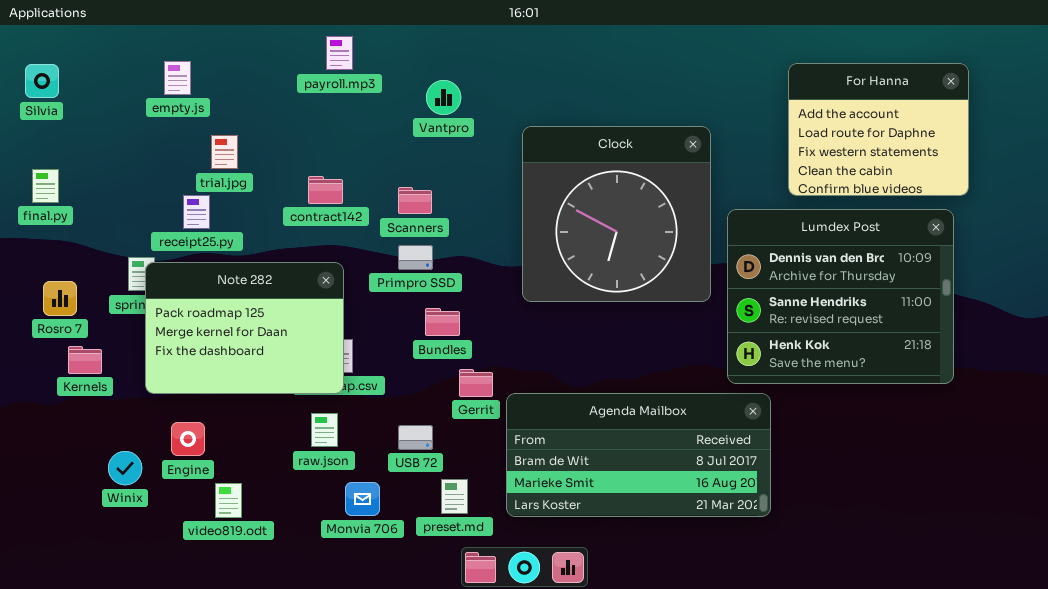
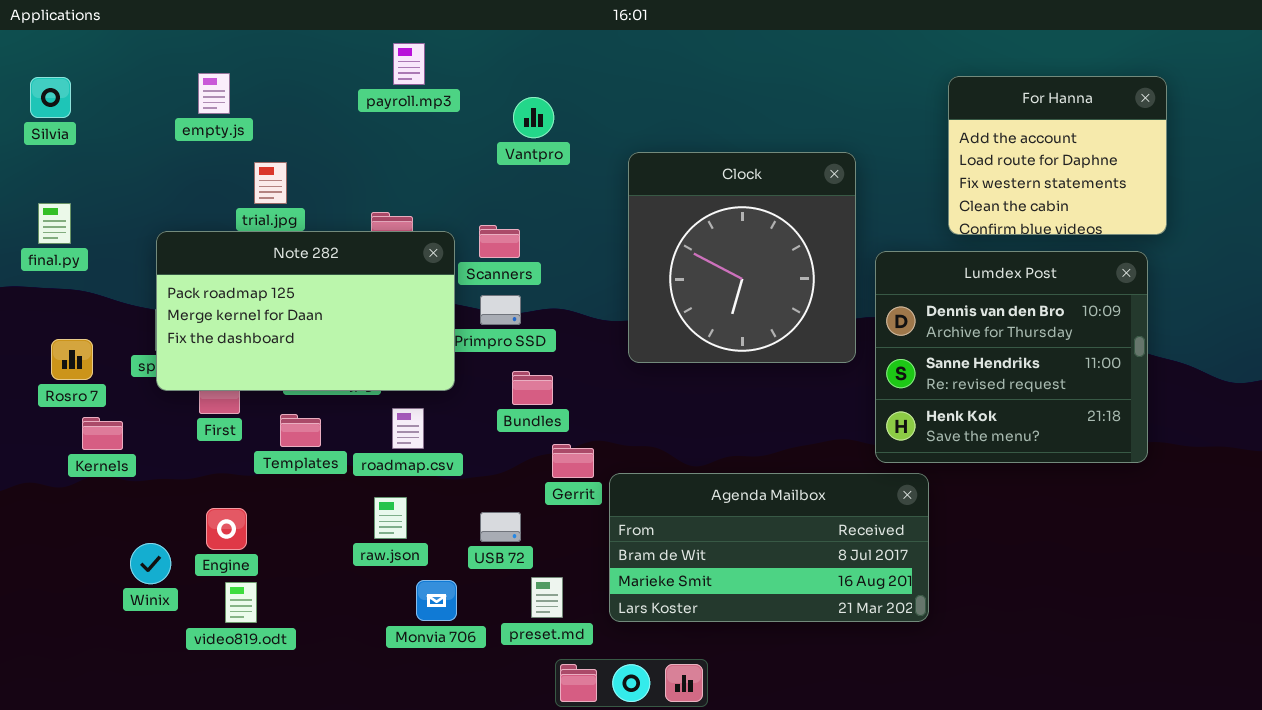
Note 282: [145,262,344,394] -> [156,231,455,391], moved, resized
video819.odt: [215,483,242,518] -> [225,582,257,623], moved

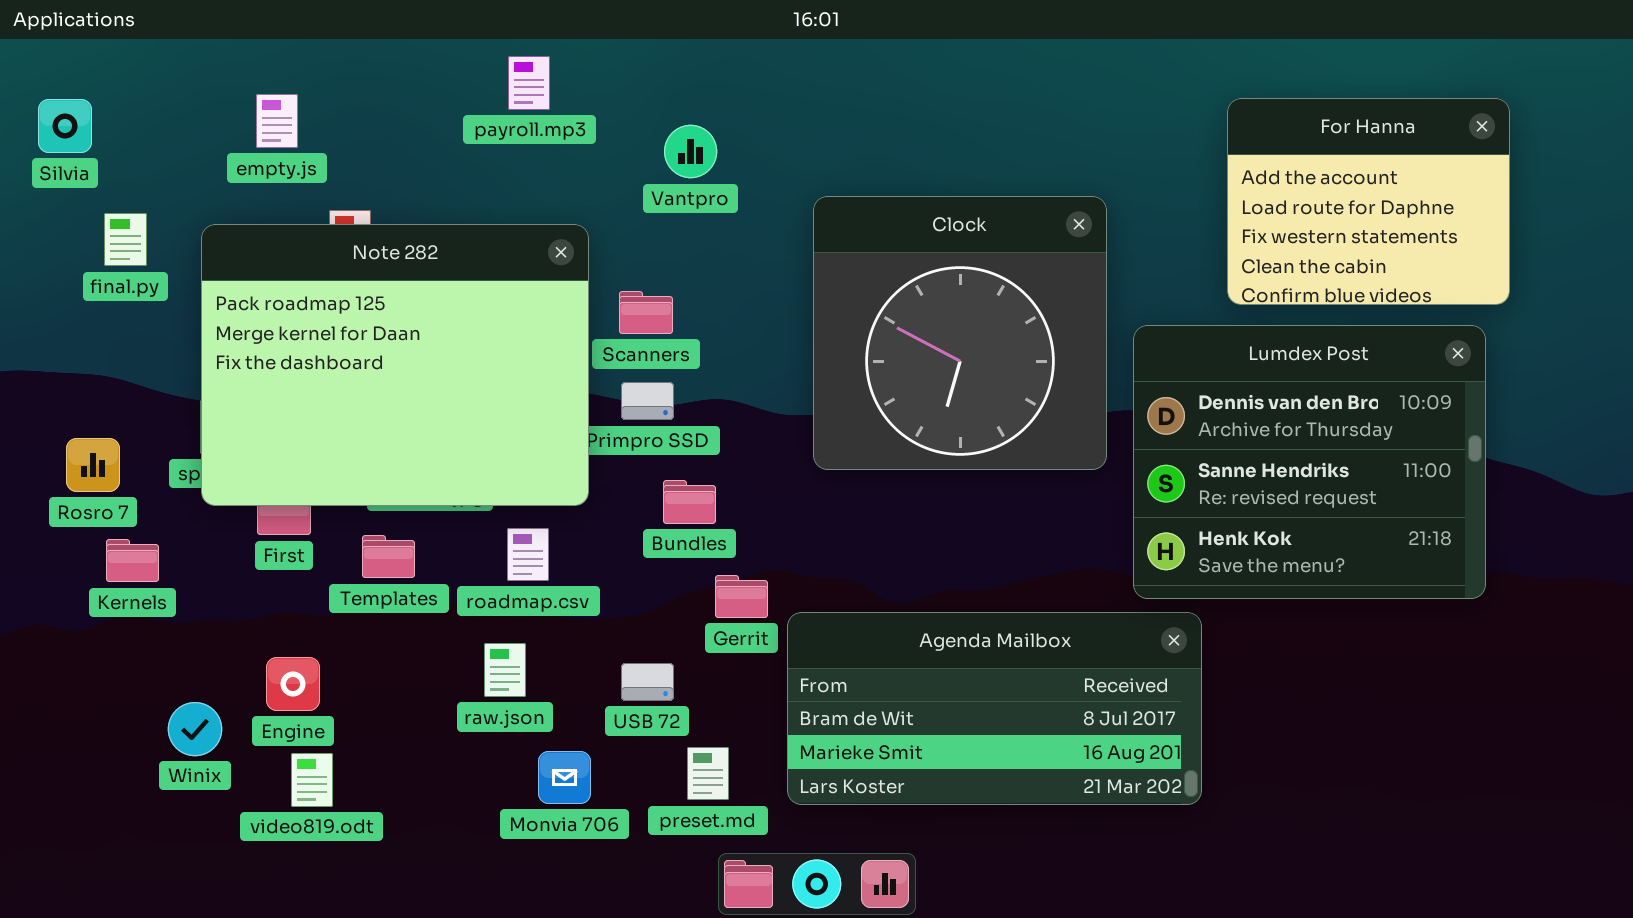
final.py: [38,203,71,244] -> [104,213,147,266], moved
Note 282: [156,231,455,391] -> [201,224,589,506], resized

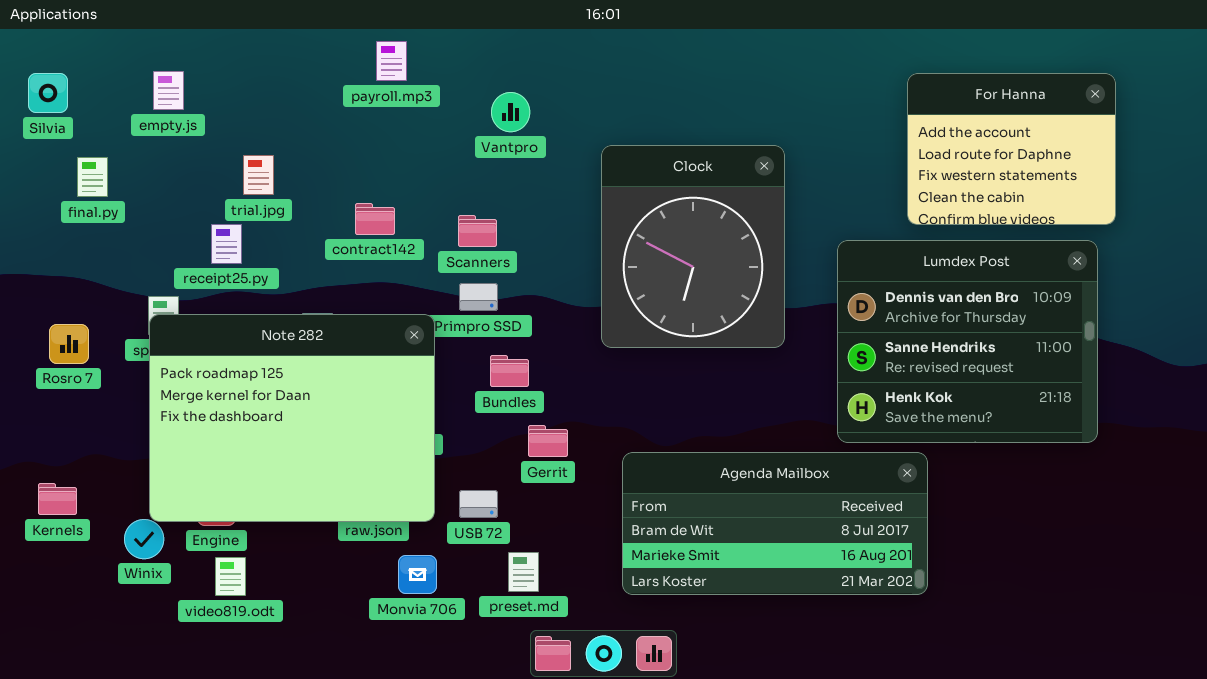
empty.js: [256,94,298,148] -> [153,71,184,110], moved
Clock: [813,196,1107,470] -> [601,145,785,348], resized
Note 282: [201,224,589,506] -> [149,314,435,522], moved
Kernels: [106,539,159,582] -> [38,483,77,515], moved
Agenda Mailbox: [787,612,1202,805] -> [622,452,928,595], moved

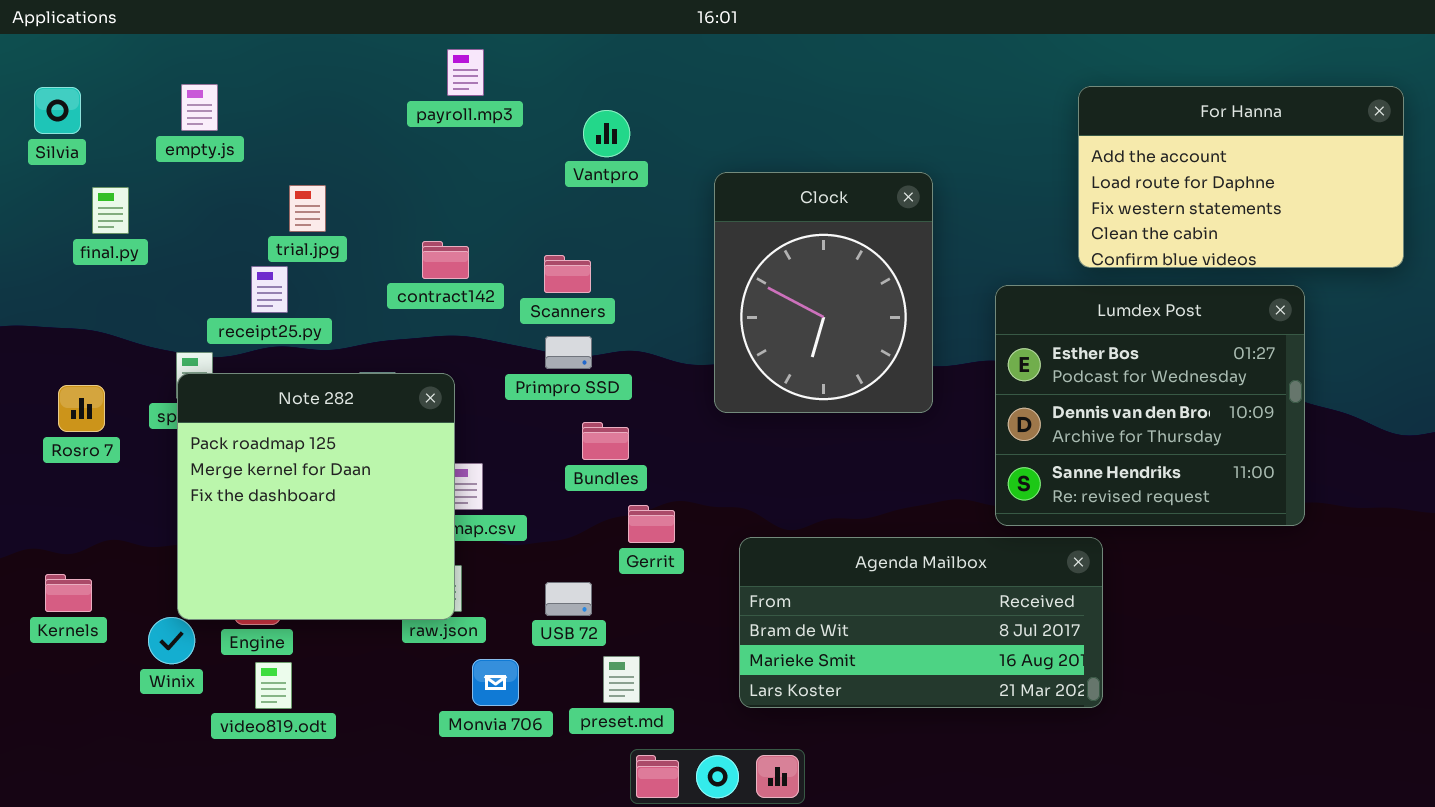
For Hanna: [907,73,1116,225] -> [1078,86,1404,268], resized
Lumdex Post: [837,240,1098,443] -> [995,285,1305,526], scrolled up 1 row
Note 282: [149,314,435,522] -> [177,373,455,620], resized

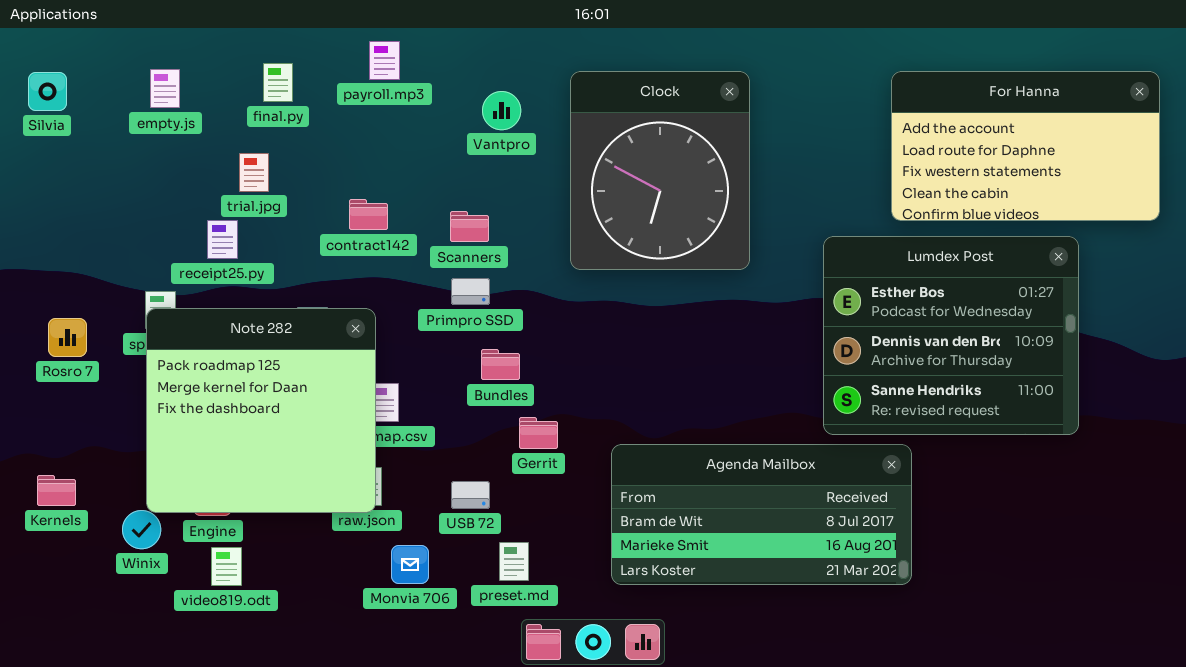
Clock: [714,172,933,413] -> [570,71,750,270], moved
final.py: [92,187,129,234] -> [263,63,293,102], moved

